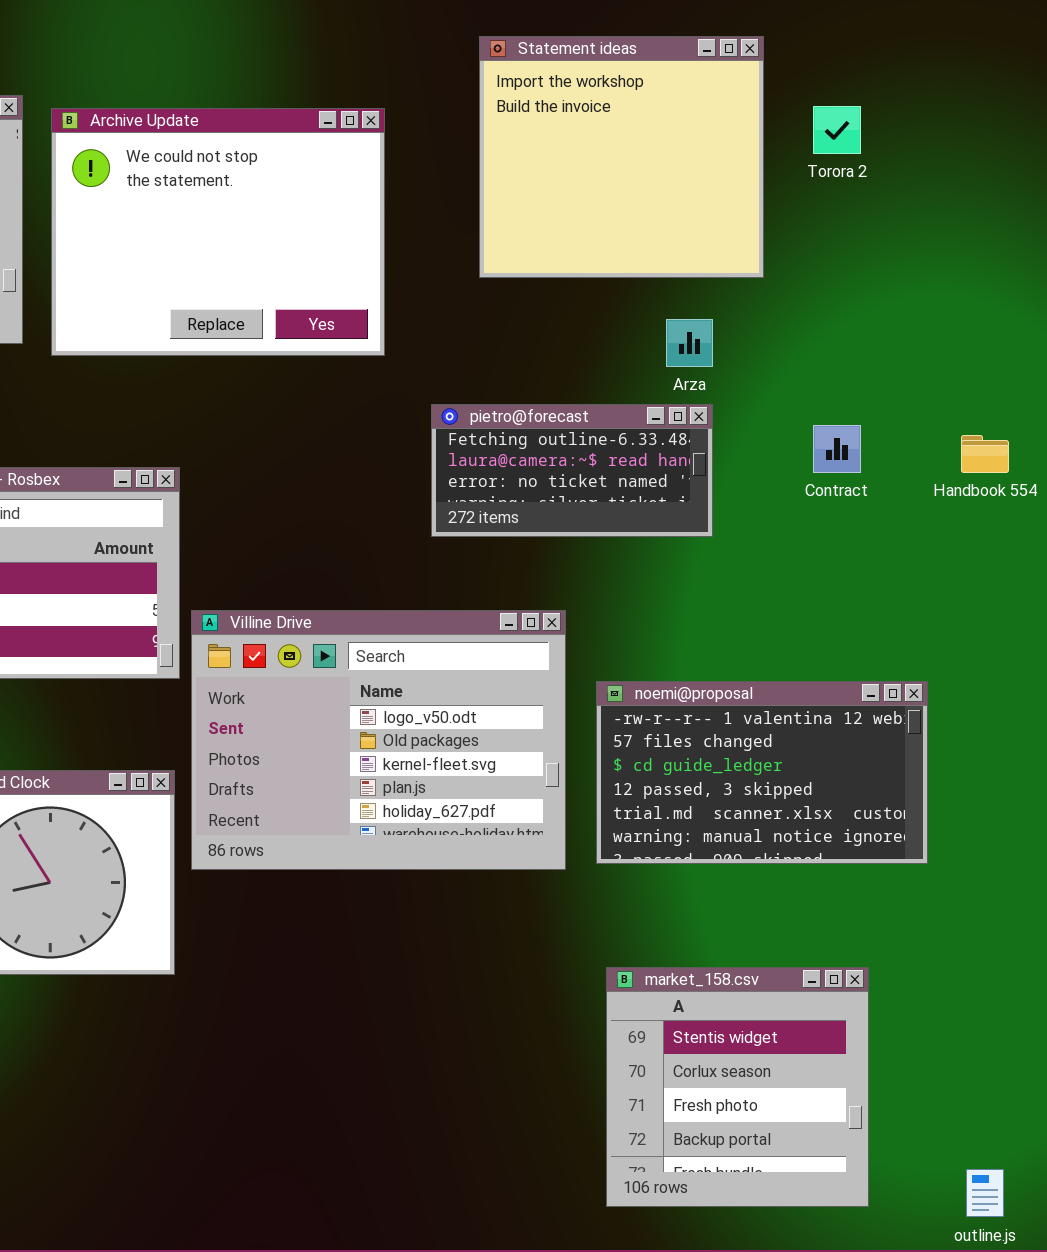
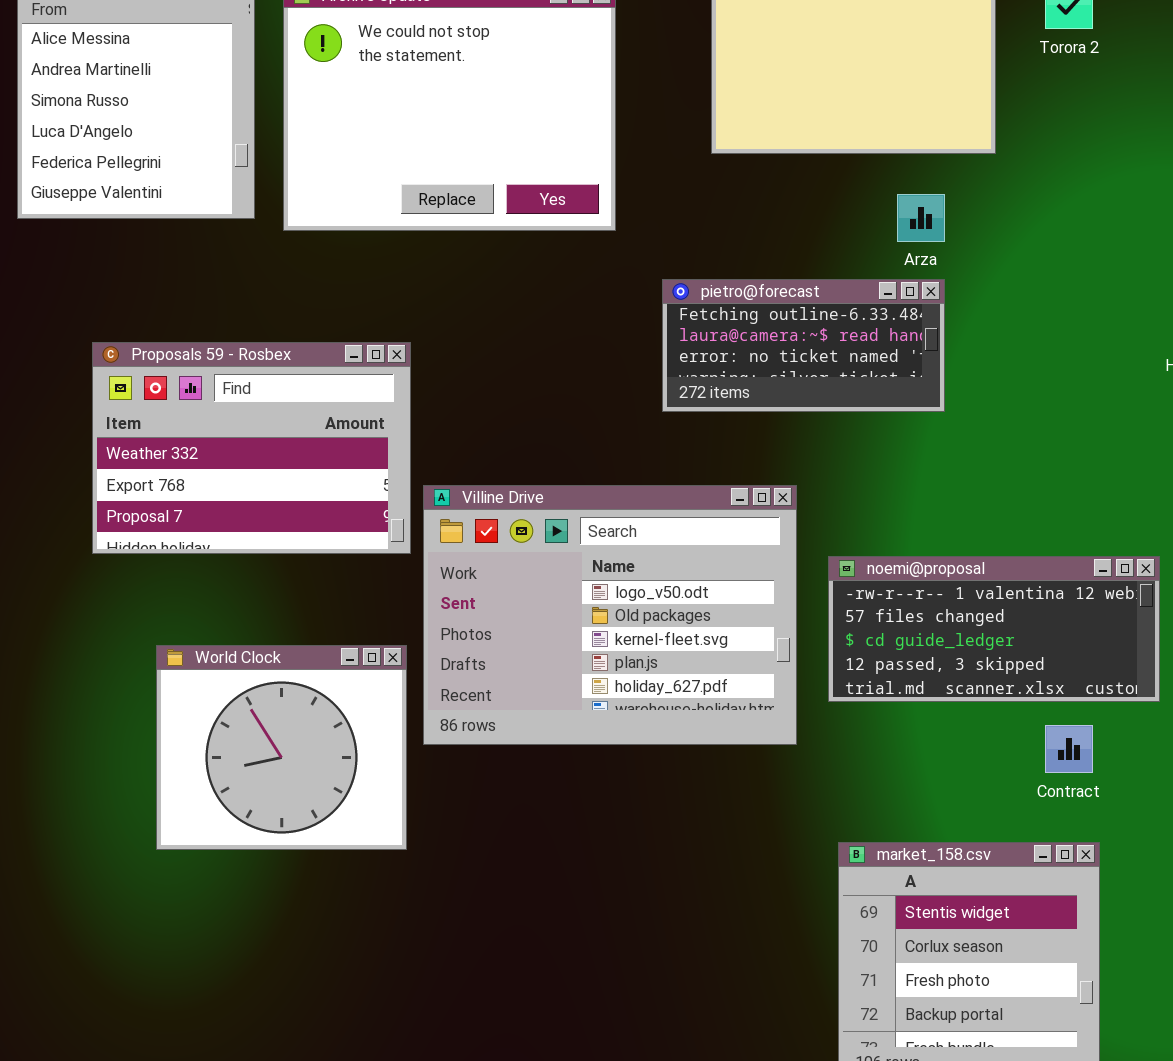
Contract: [813,425,861,473] -> [1045,725,1093,773], moved
noemi@proposal: [596,681,928,864] -> [828,556,1160,702], resized

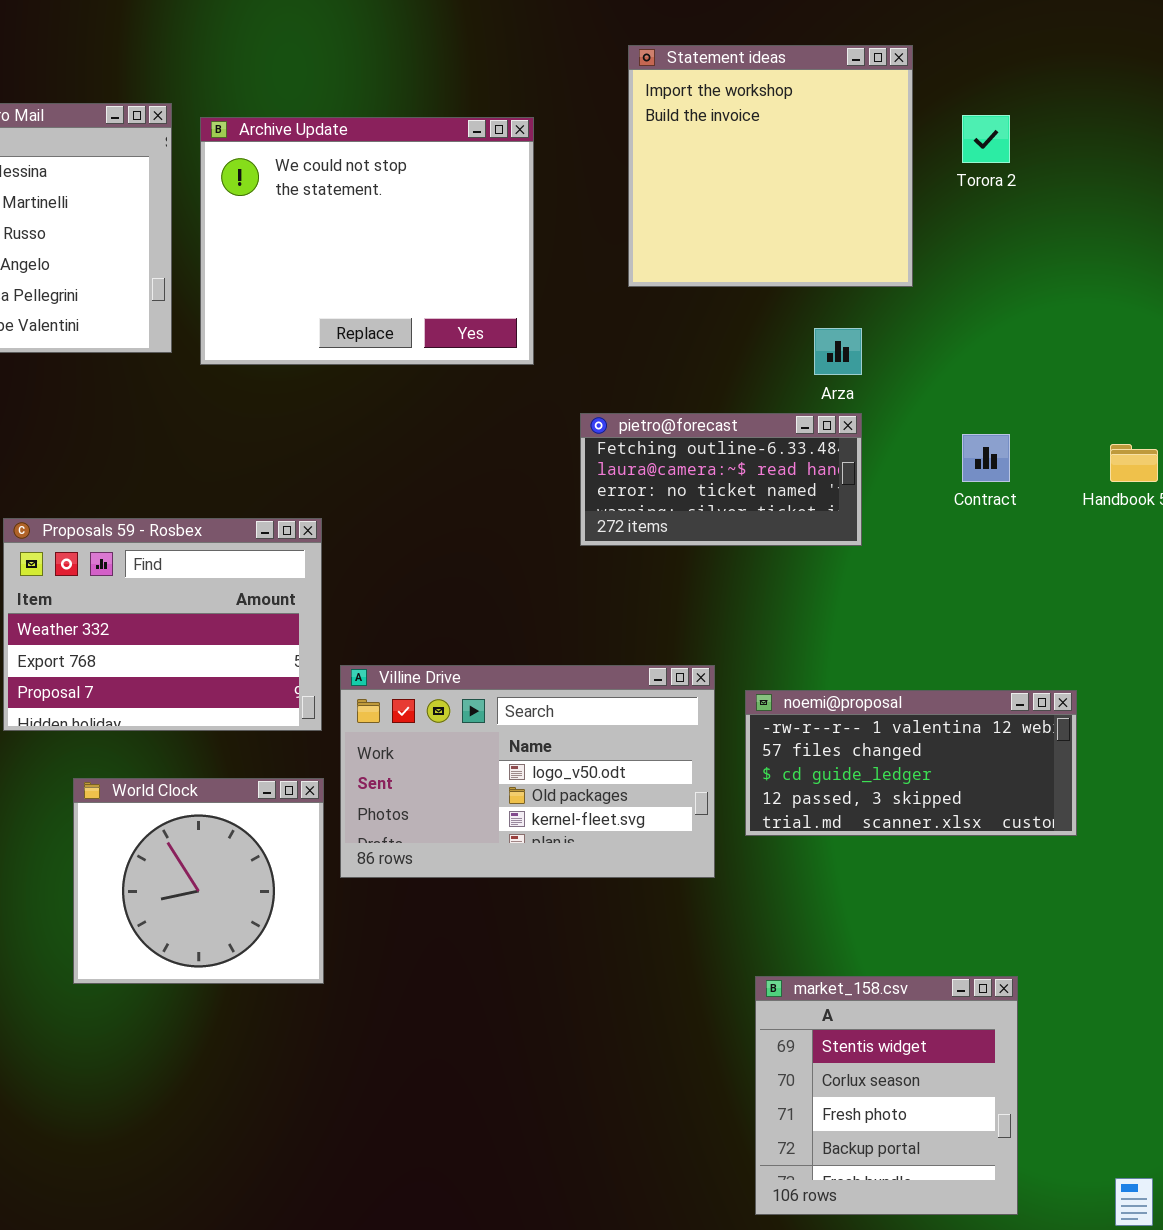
Proposals 59 - Rosbex: [92,342,411,554] -> [3,518,322,731], moved
Villine Drive: [423,485,797,745] -> [340,665,715,878], resized
Contract: [1045,725,1093,773] -> [962,434,1010,482], moved

